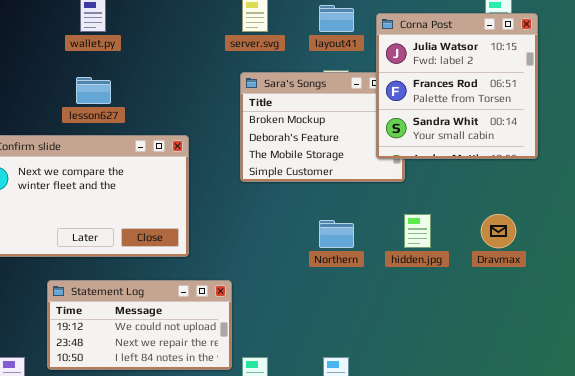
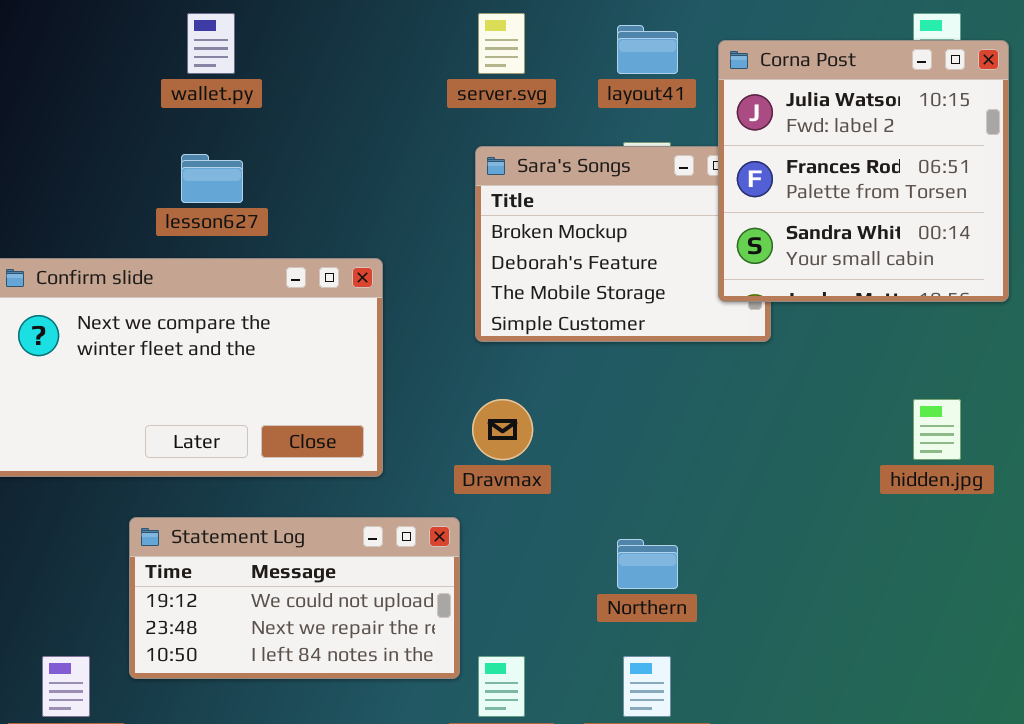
hidden.jpg: [404,214,431,248] -> [913,399,961,460], moved
Dravmax: [481,214,516,248] -> [472,399,533,460], moved
Northern: [319,220,354,248] -> [617,539,678,589], moved

